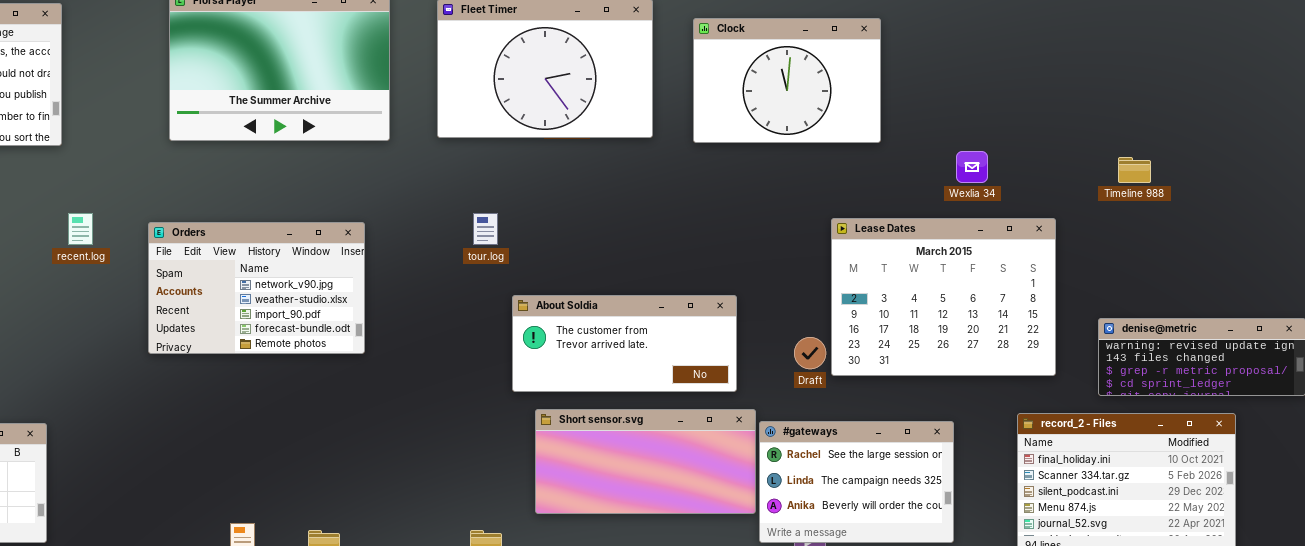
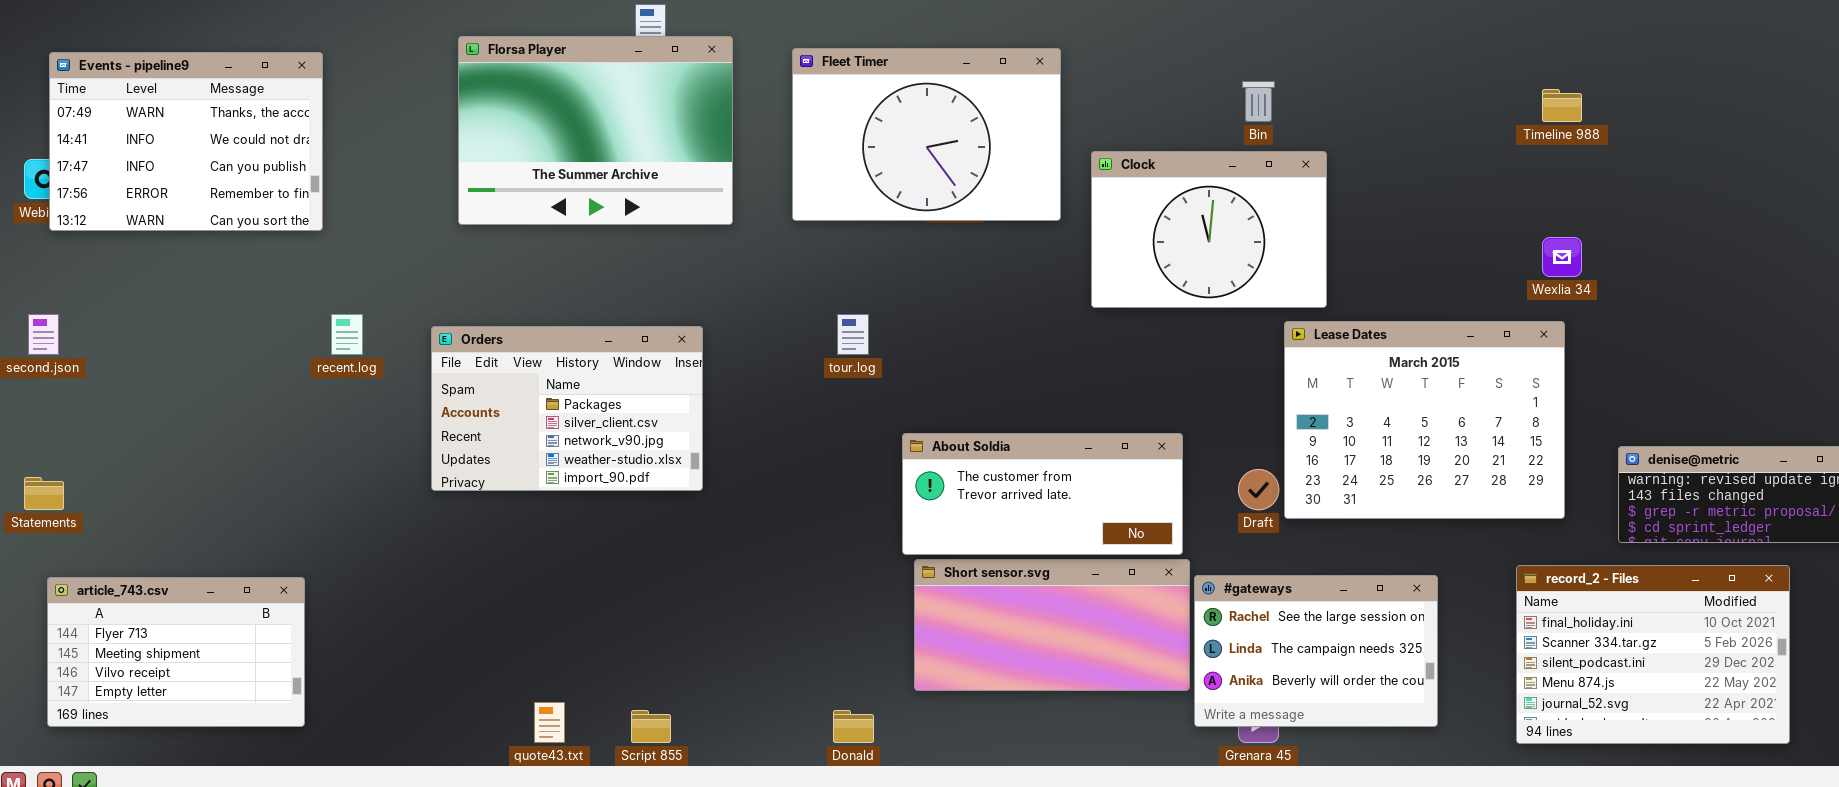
Clock: [693,18,881,143] -> [1091,151,1327,308], moved
Wexlia 34: [956,151,988,183] -> [1542,237,1582,277], moved
Timeline 988: [1118,157,1151,183] -> [1542,89,1582,122], moved
Orders: [148,222,365,354] -> [431,326,703,491], scrolled up 2 rows
About Soldia: [512,295,737,392] -> [902,433,1183,555], moved

